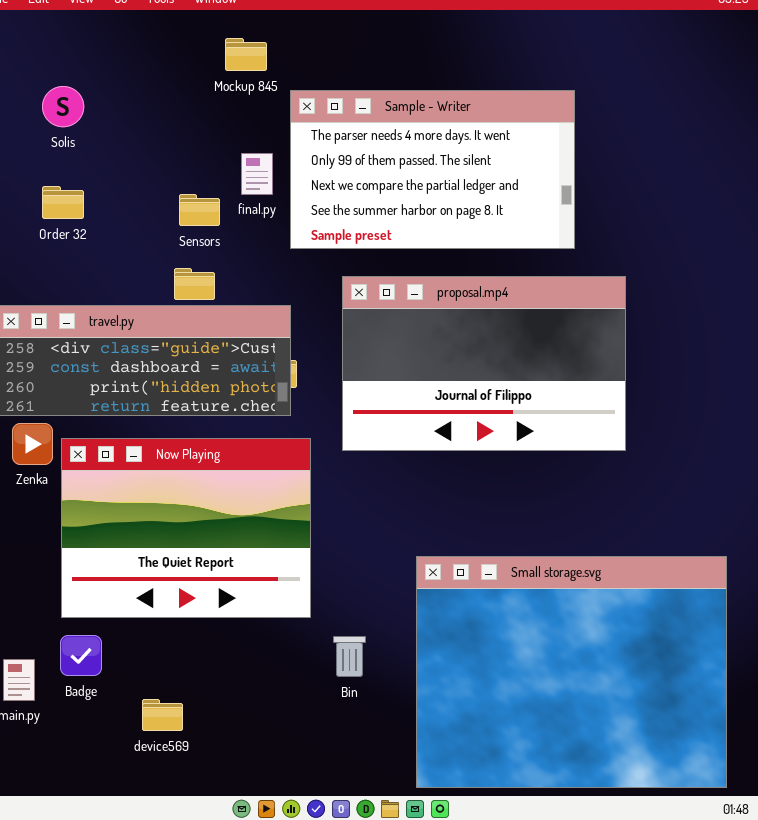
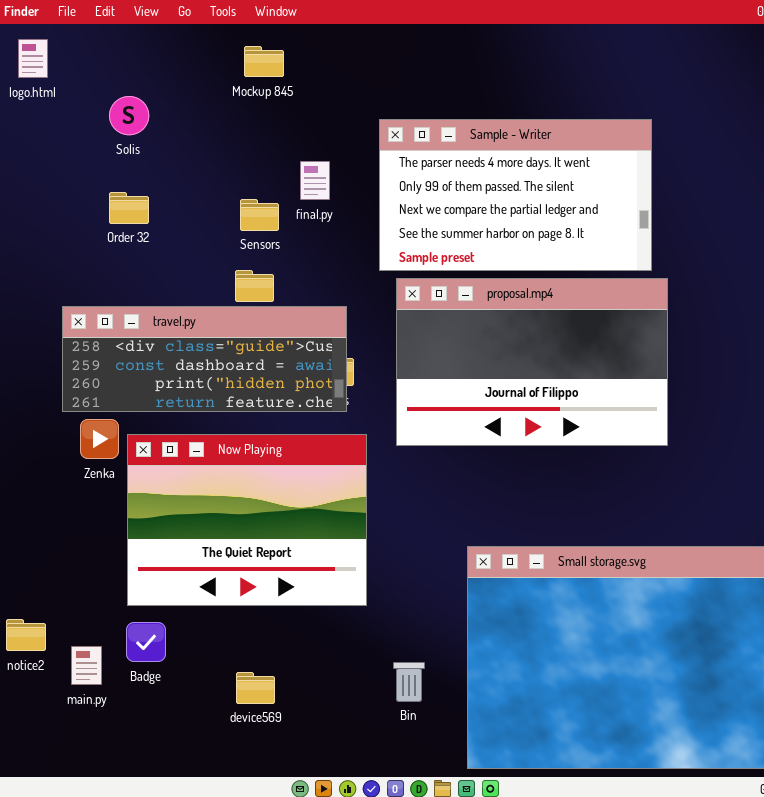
Mockup 845: [225,38,267,71] -> [244,46,284,77], moved
Sample - Writer: [290,90,575,249] -> [379,119,652,271], moved
Bin: [333,636,366,677] -> [393,662,425,702], moved
device569: [142,699,183,731] -> [236,672,275,704], moved

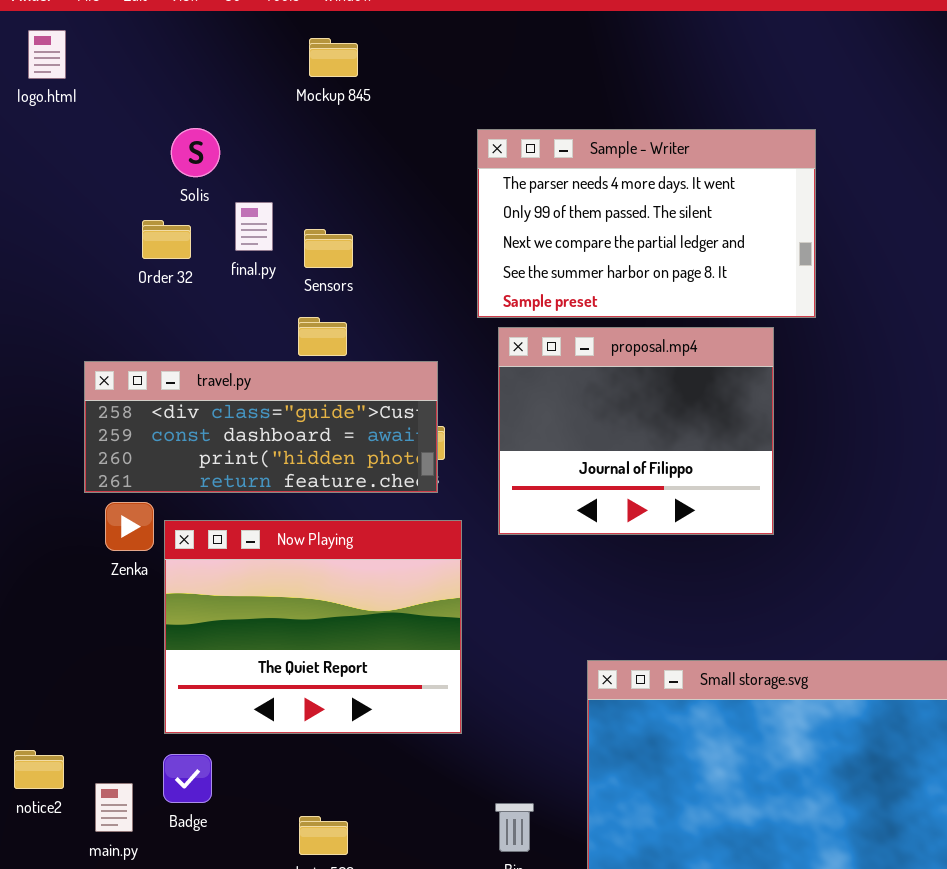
Solis: [109,96,149,135] -> [171,128,220,177], moved
final.py: [300,161,330,200] -> [235,202,273,251], moved
proposal.mp4: [396,278,668,446] -> [498,327,774,535], resized

